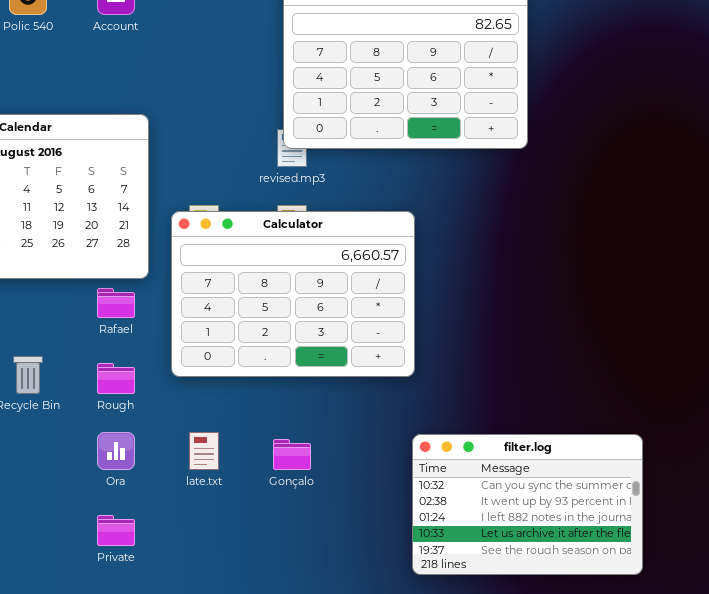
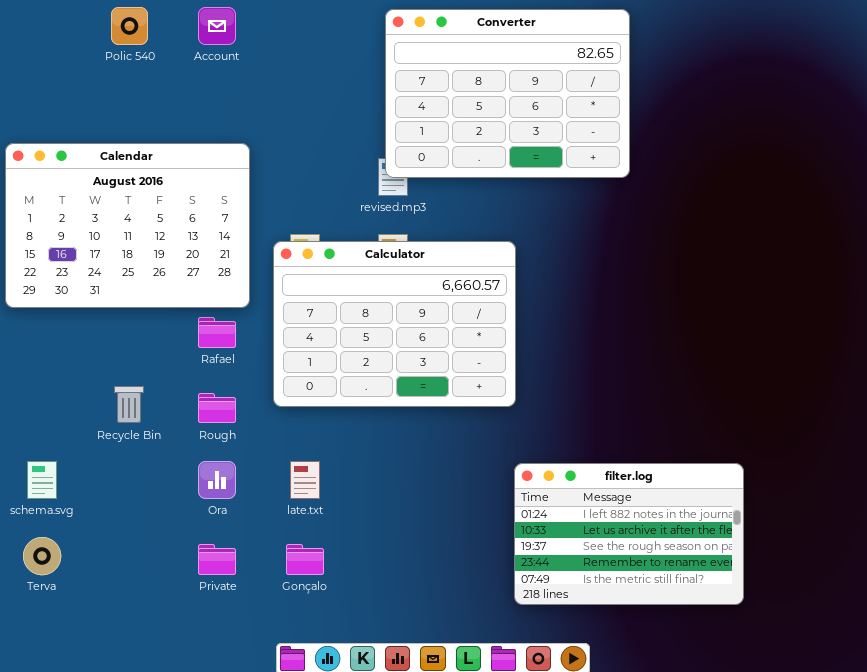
filter.log: [412,434,643,575] -> [514,463,744,605], scrolled down 2 rows
Gonçalo: [273,439,311,470] -> [286,544,324,575], moved

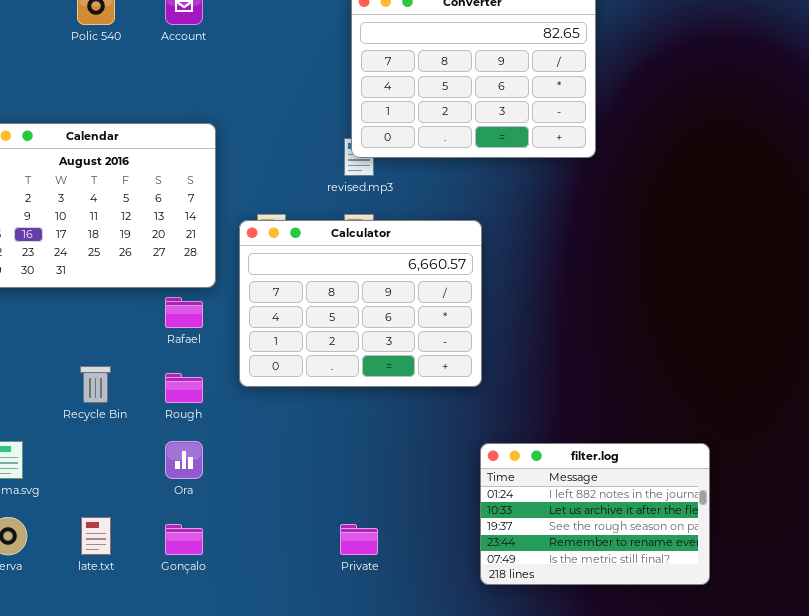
late.txt: [290,461,320,499] -> [81,517,111,555], moved
Private: [198,544,236,575] -> [340,524,378,555], moved
Gonçalo: [286,544,324,575] -> [165,524,203,555], moved

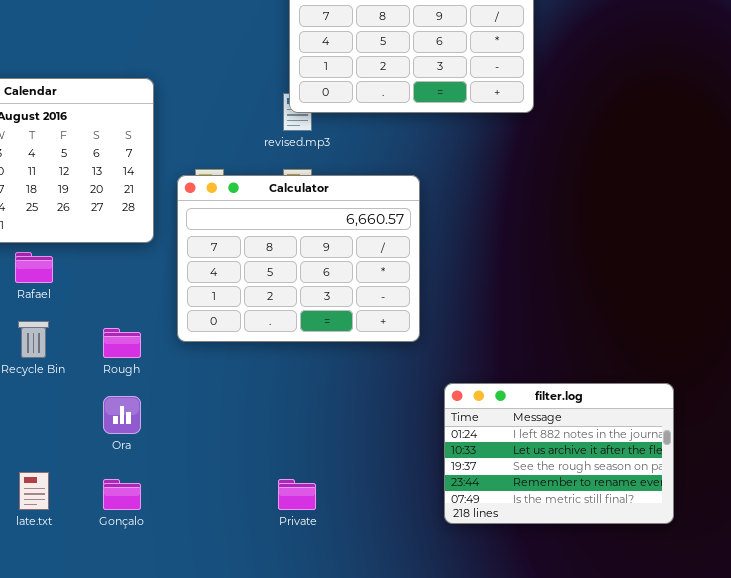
Rafael: [165,297,203,328] -> [15,252,53,283], moved
filter.log: [480,443,710,585] -> [444,383,674,524], moved

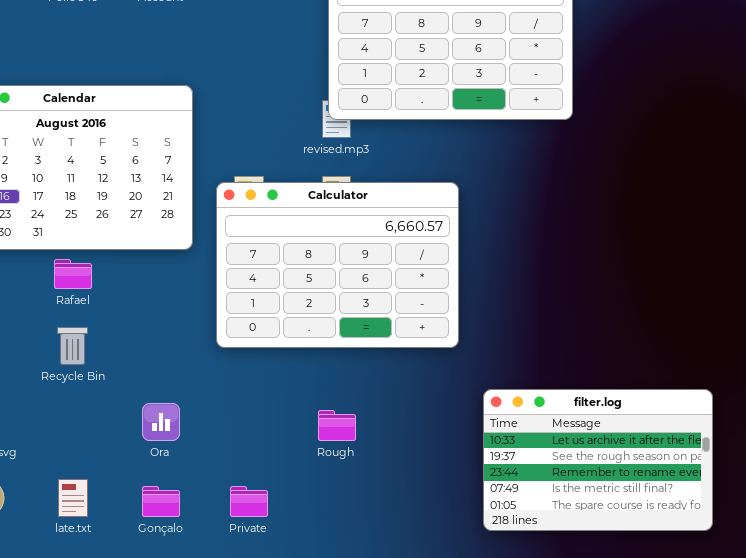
Rough: [103,328,141,358] -> [318,410,356,441], moved
filter.log: [444,383,674,524] -> [483,389,713,531], scrolled down 1 row
Private: [278,479,316,510] -> [230,486,268,517], moved

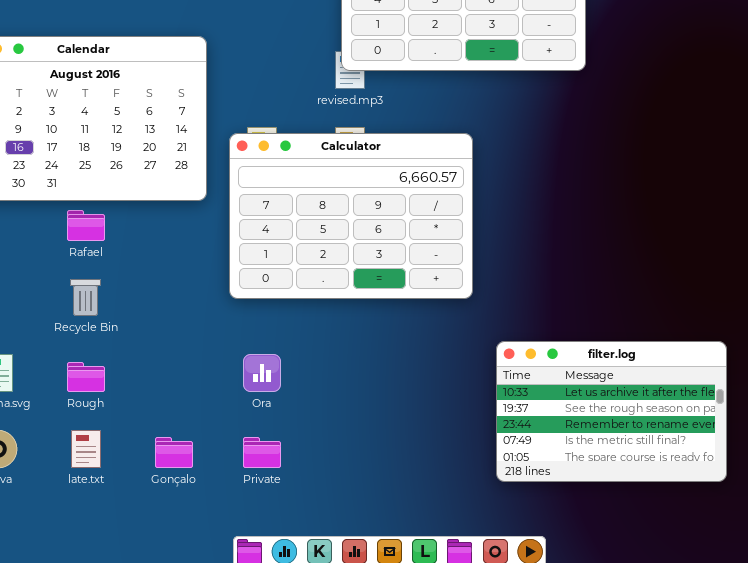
Ora: [142,403,180,441] -> [243,354,281,392], moved
Rough: [318,410,356,441] -> [67,362,105,392], moved

